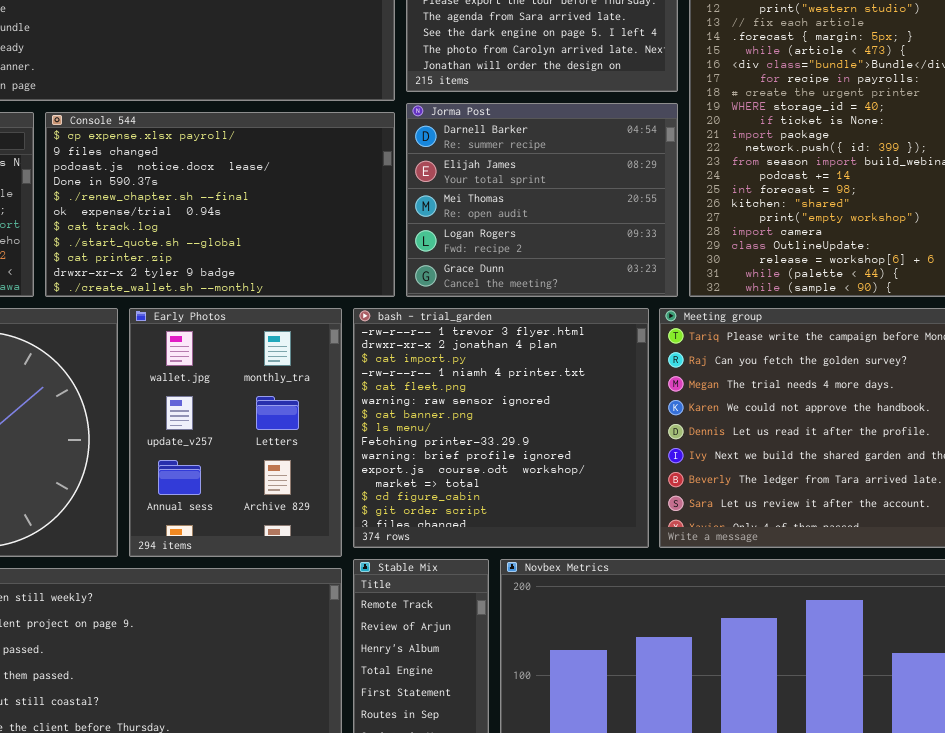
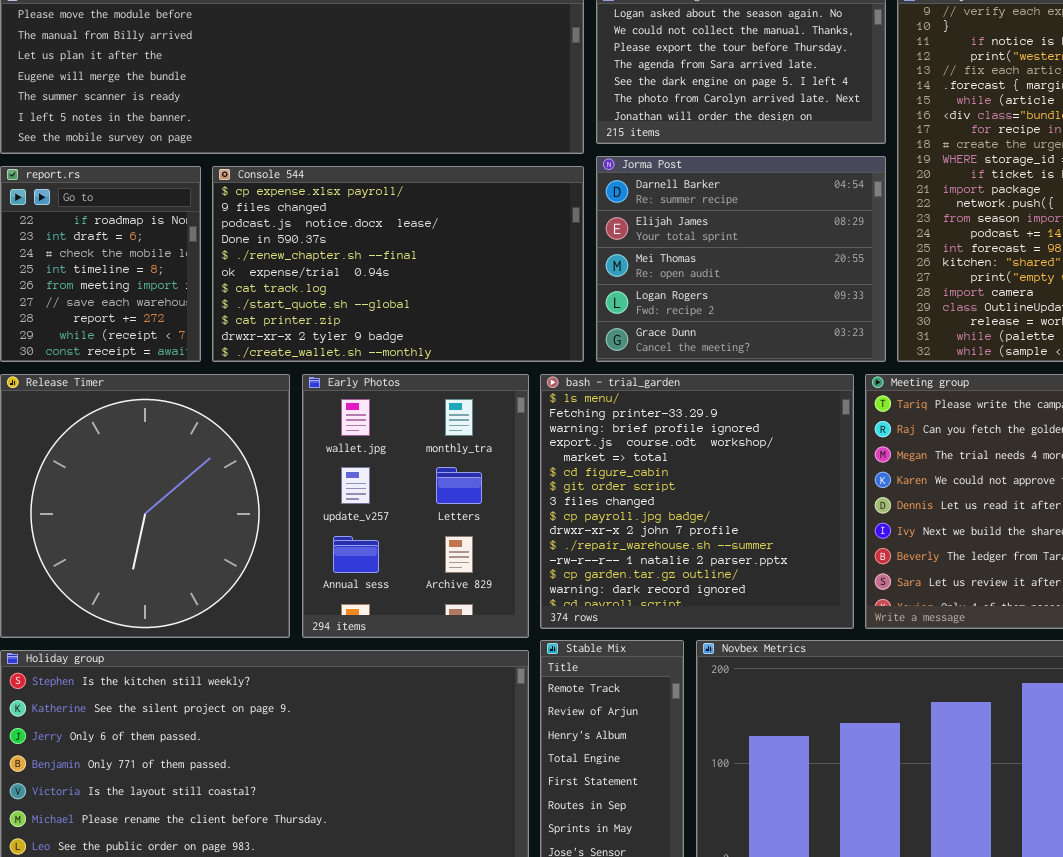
bash - trial_garden: [353,308,649,548] -> [540,374,854,629], scrolled down 7 rows

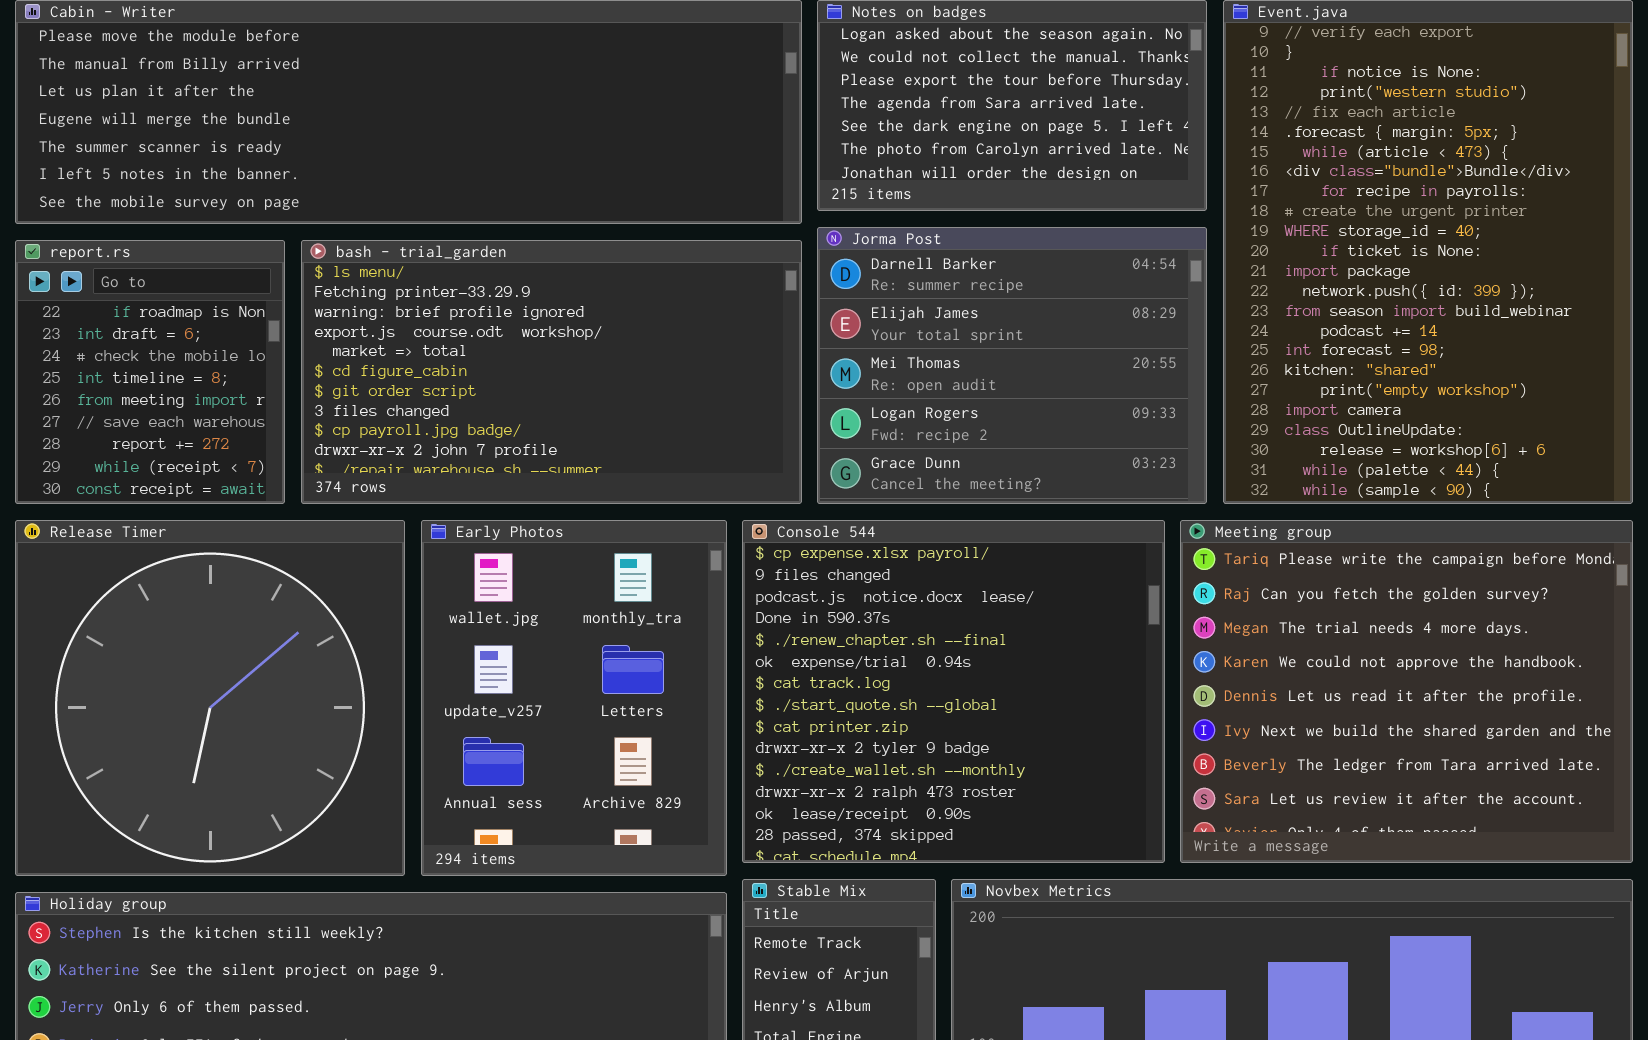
Console 544: [212,166,584,362] -> [742,520,1165,863], moved, resized
bash - trial_garden: [540,374,854,629] -> [301,240,802,504], moved, resized

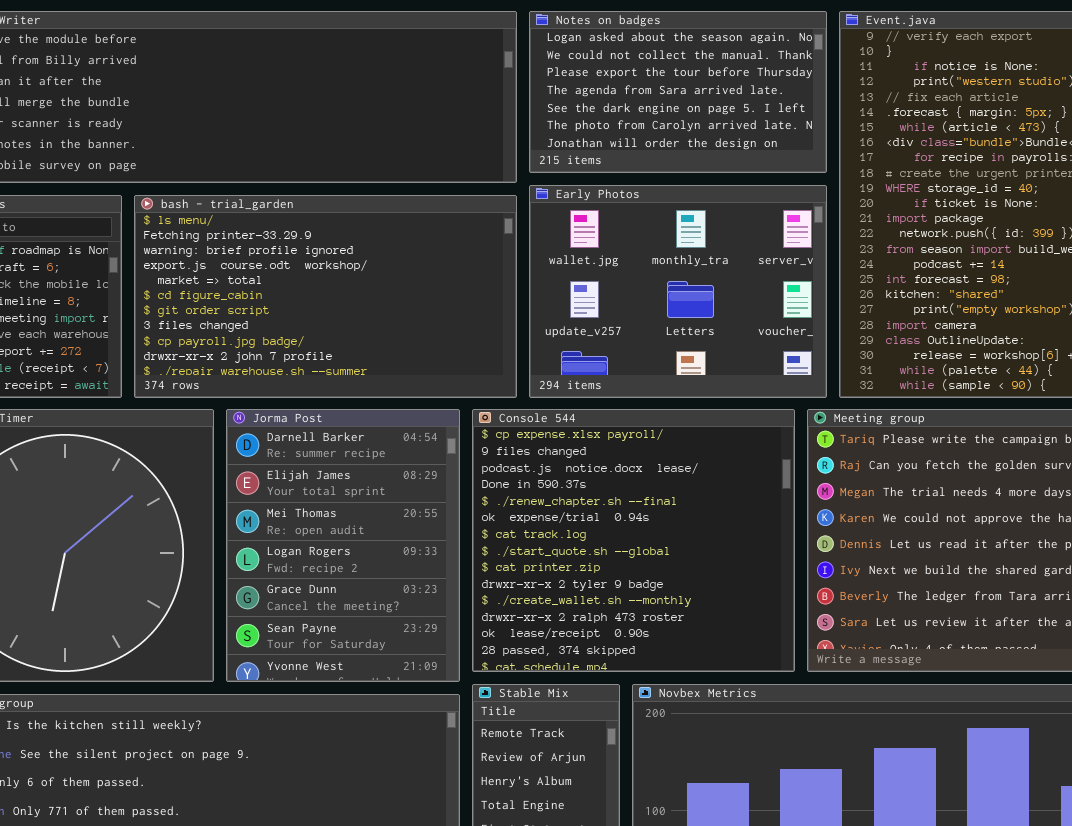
Jorma Post: [817,227,1207,504] -> [226,409,460,682], moved, resized
Early Photos: [421,520,727,876] -> [529,185,827,398], moved, resized

